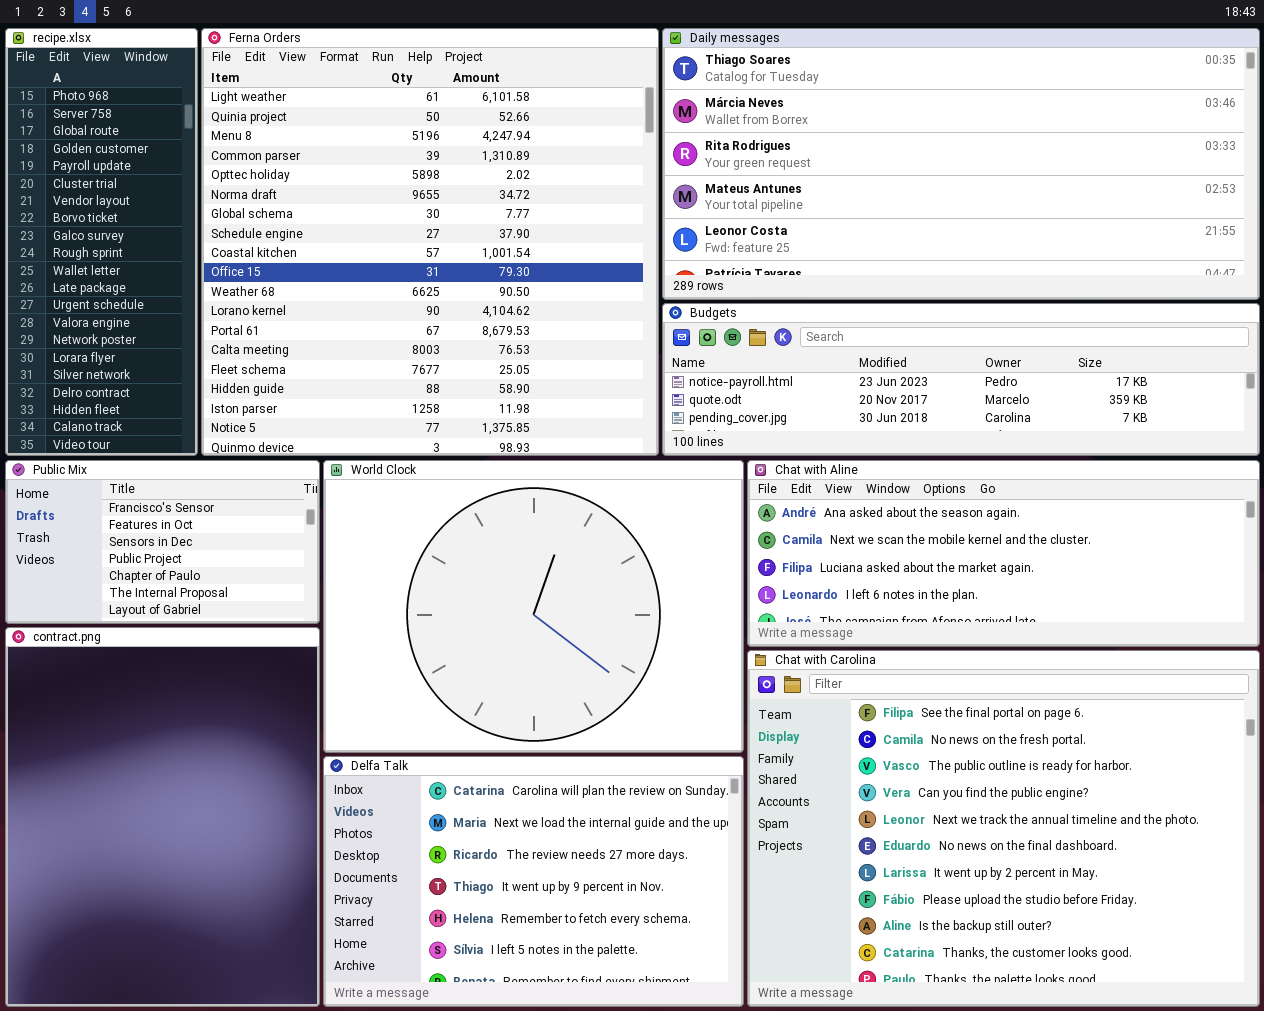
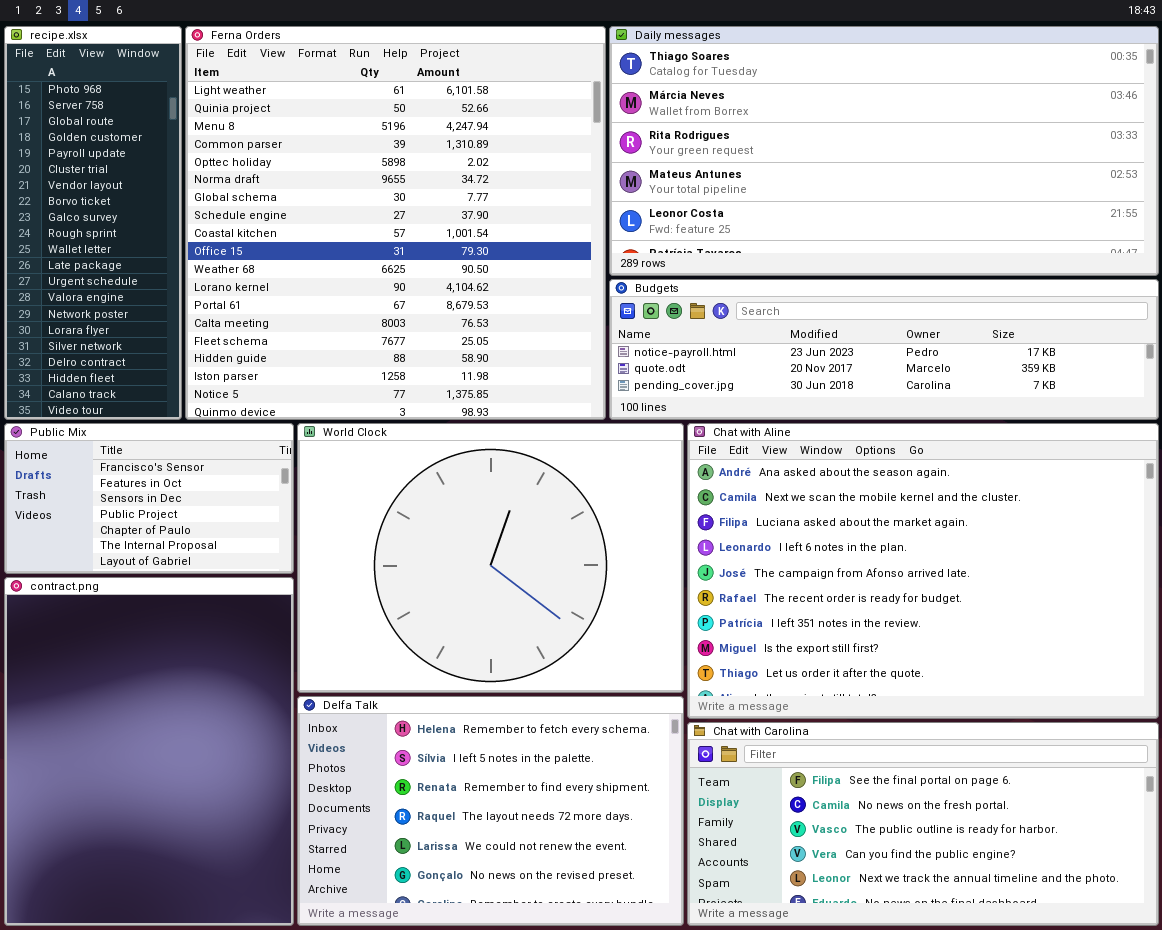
Chat with Aline: [747,460,1260,647] -> [687,423,1159,719], resized
Chat with Carolina: [747,650,1260,1007] -> [687,722,1159,926], resized
Delfa Talk: [323,756,744,1007] -> [297,696,684,926], scrolled down 4 rows

